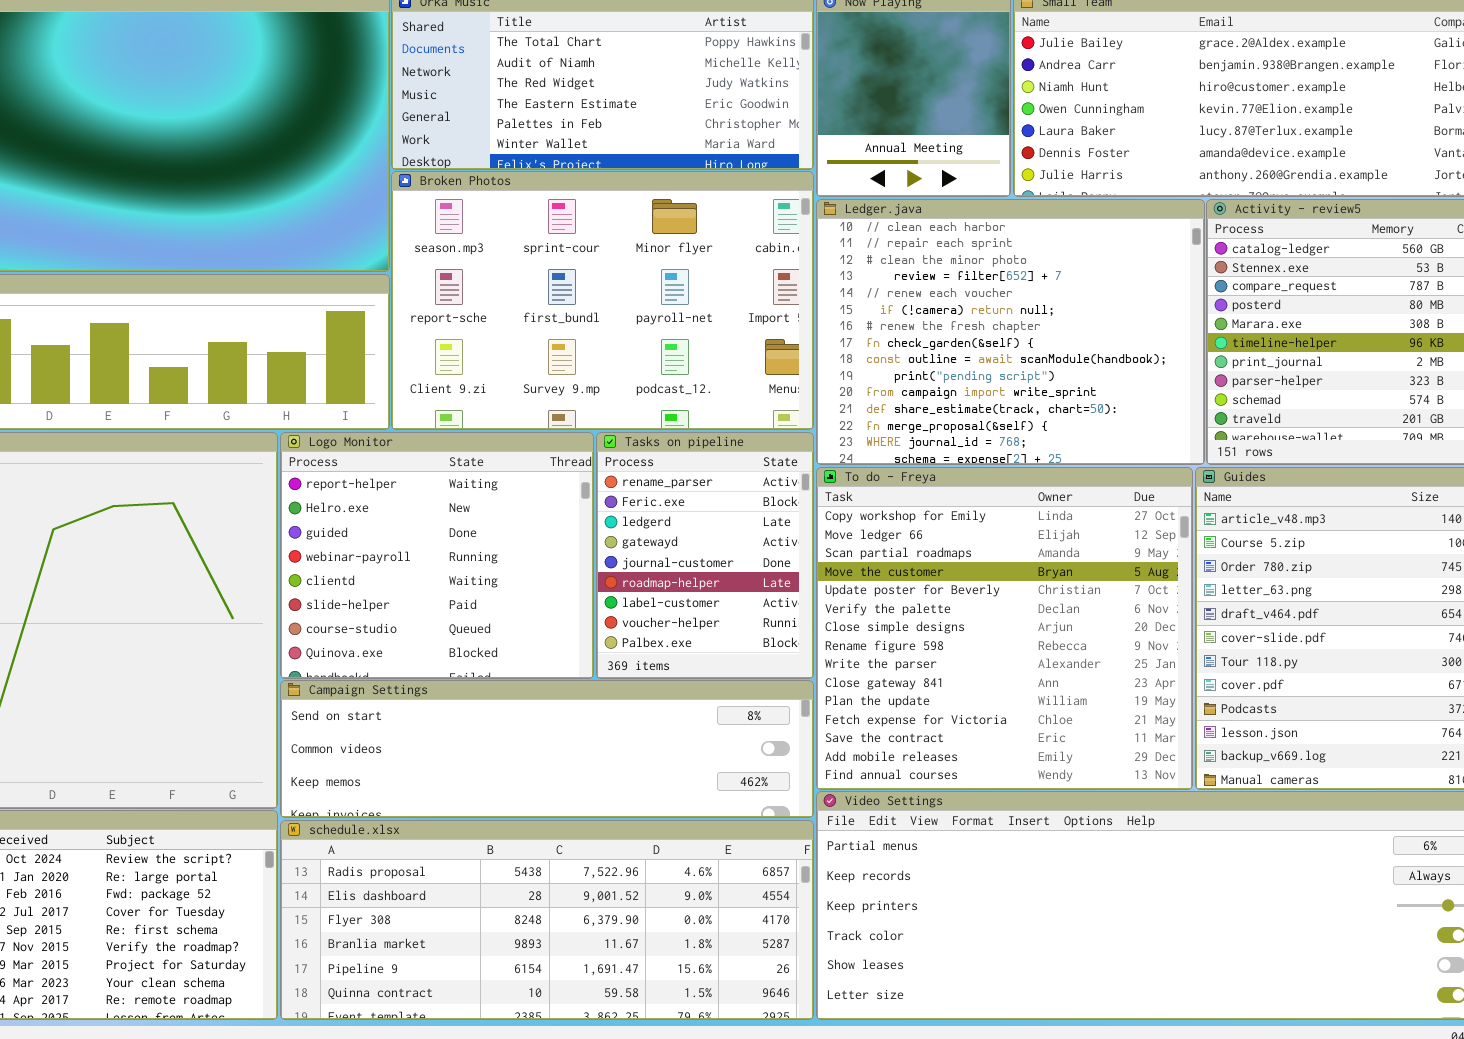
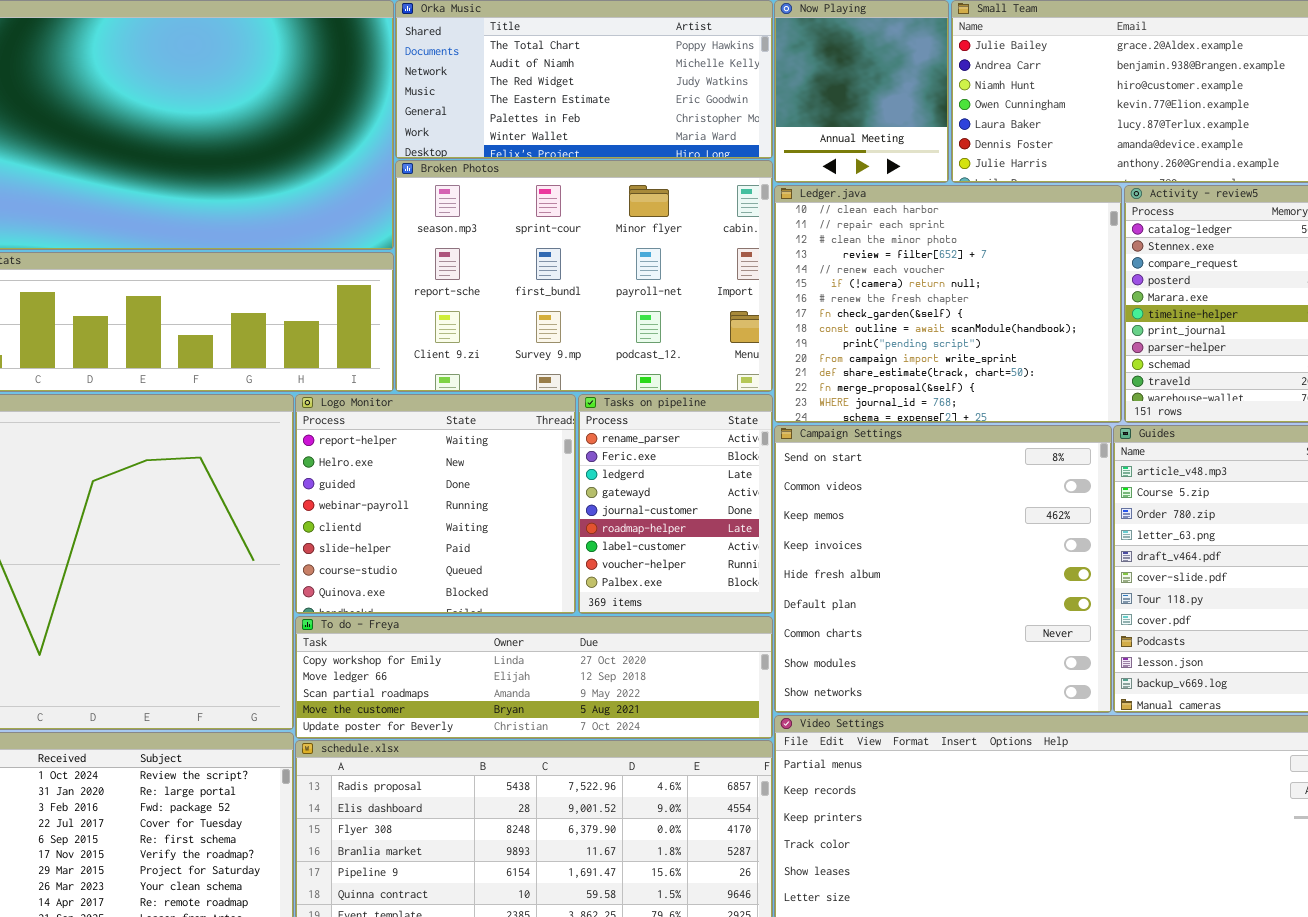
To do - Freya: [816,467,1193,790] -> [295,616,773,739], moved, resized
Campaign Settings: [280,680,814,818] -> [774,425,1112,713], moved, resized

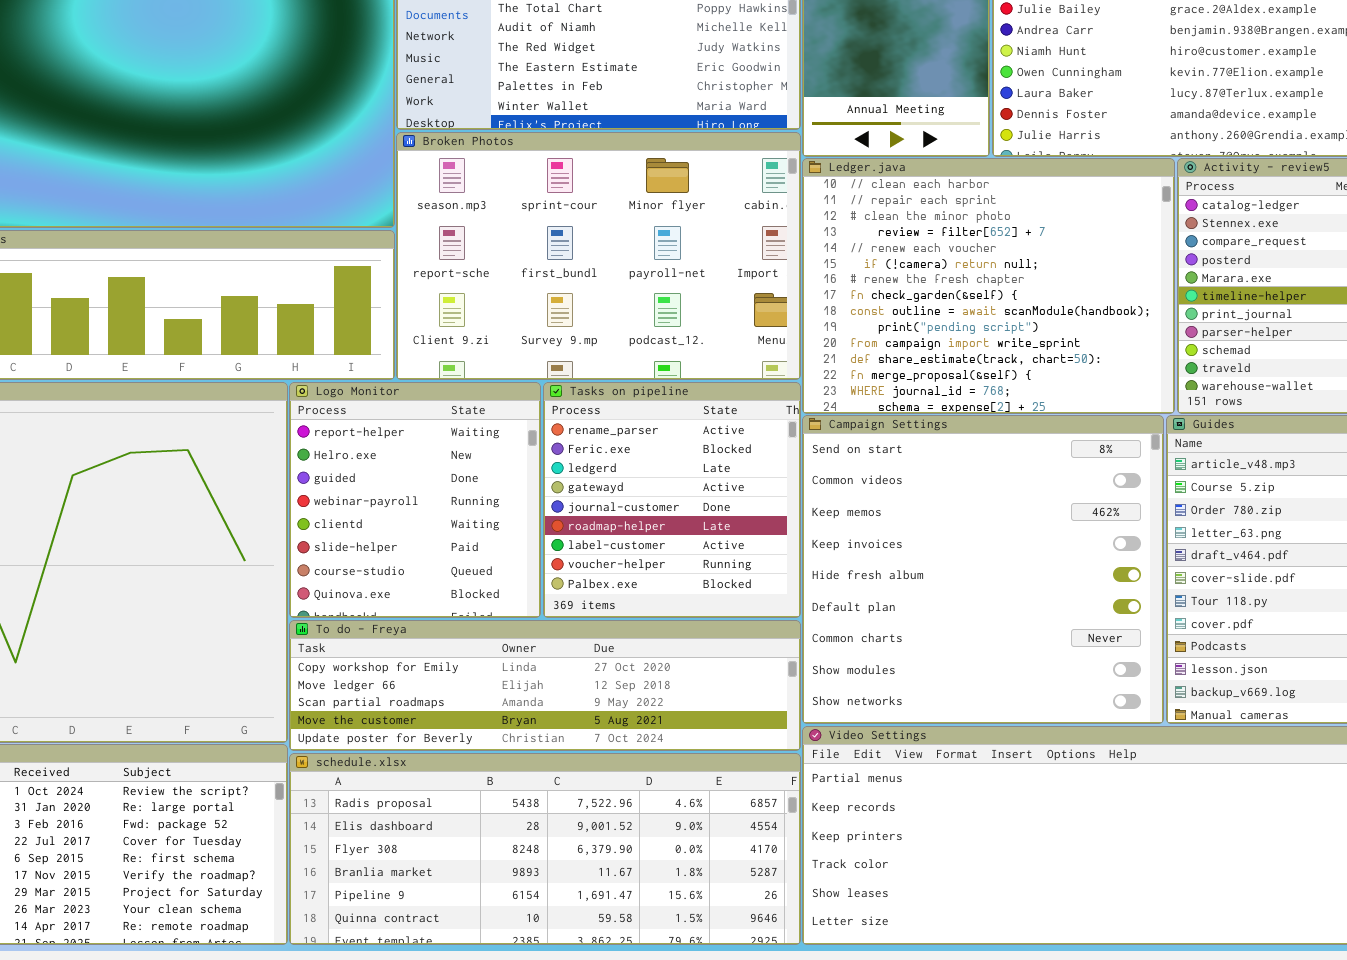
Logo Monitor: [295,394,576,614] -> [289,382,541,618], resized
Tasks on pipeline: [578,394,773,614] -> [543,382,801,618], resized

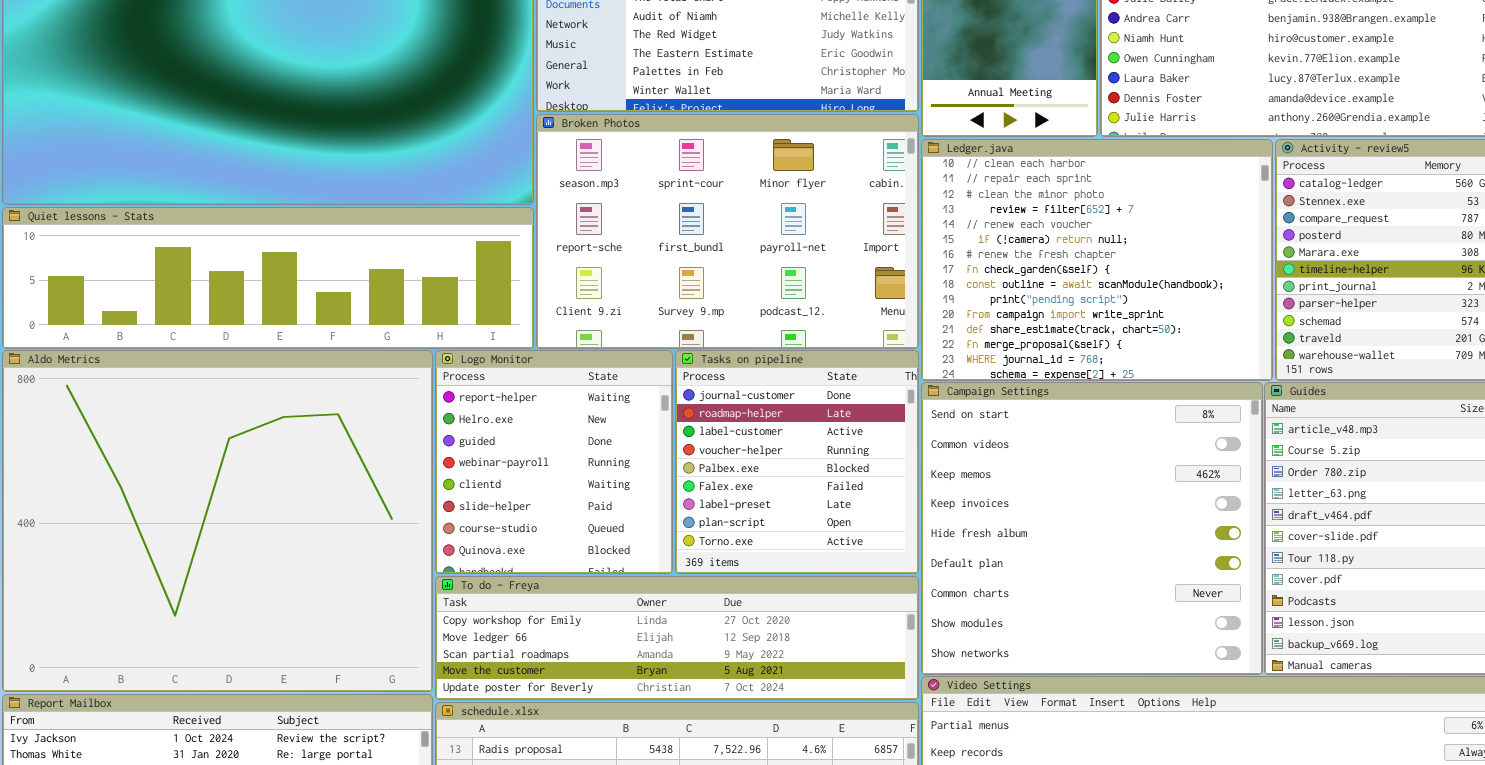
Tasks on pipeline: [543,382,801,618] -> [675,350,919,574], scrolled down 4 rows

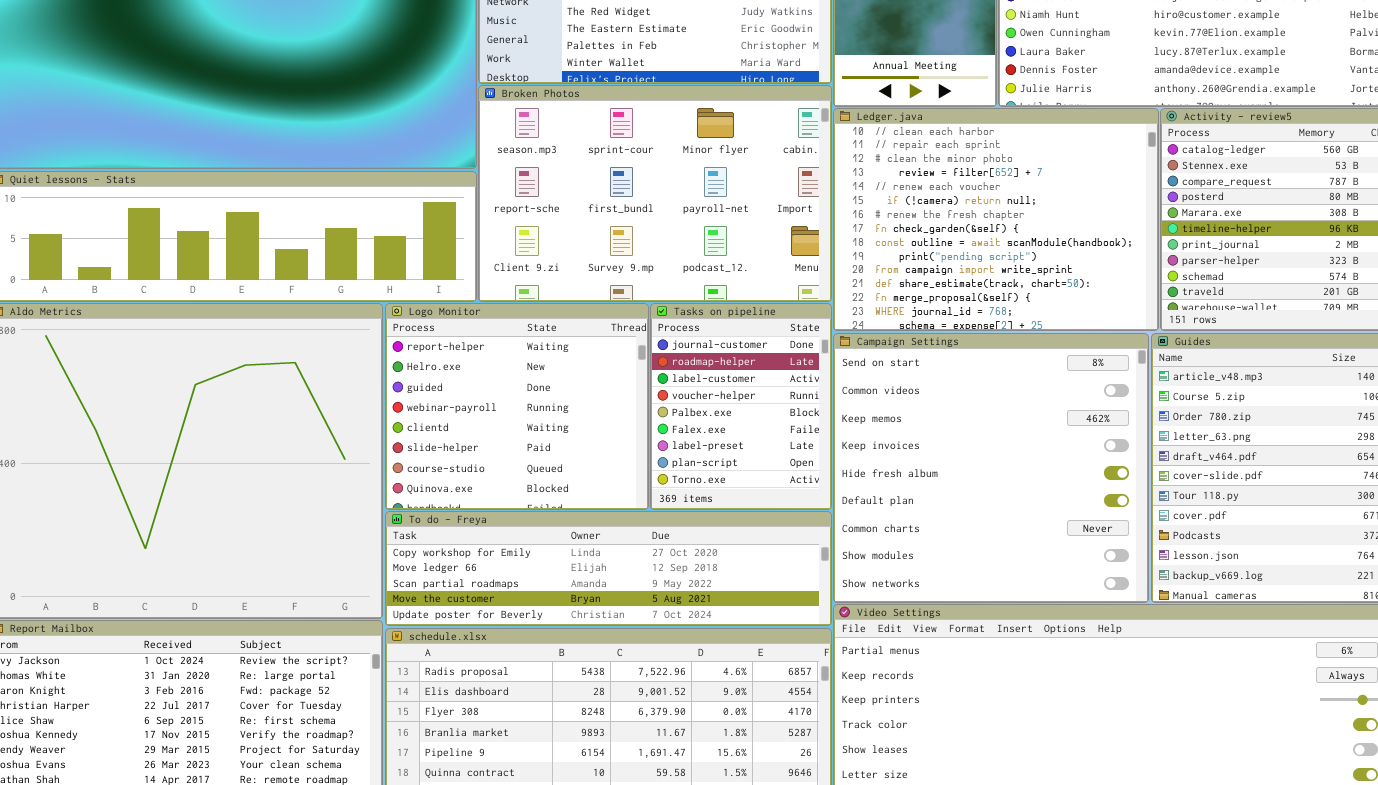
Logo Monitor: [435,350,673,574] -> [385,303,649,510], resized
Tasks on pipeline: [675,350,919,574] -> [650,303,832,510], resized

